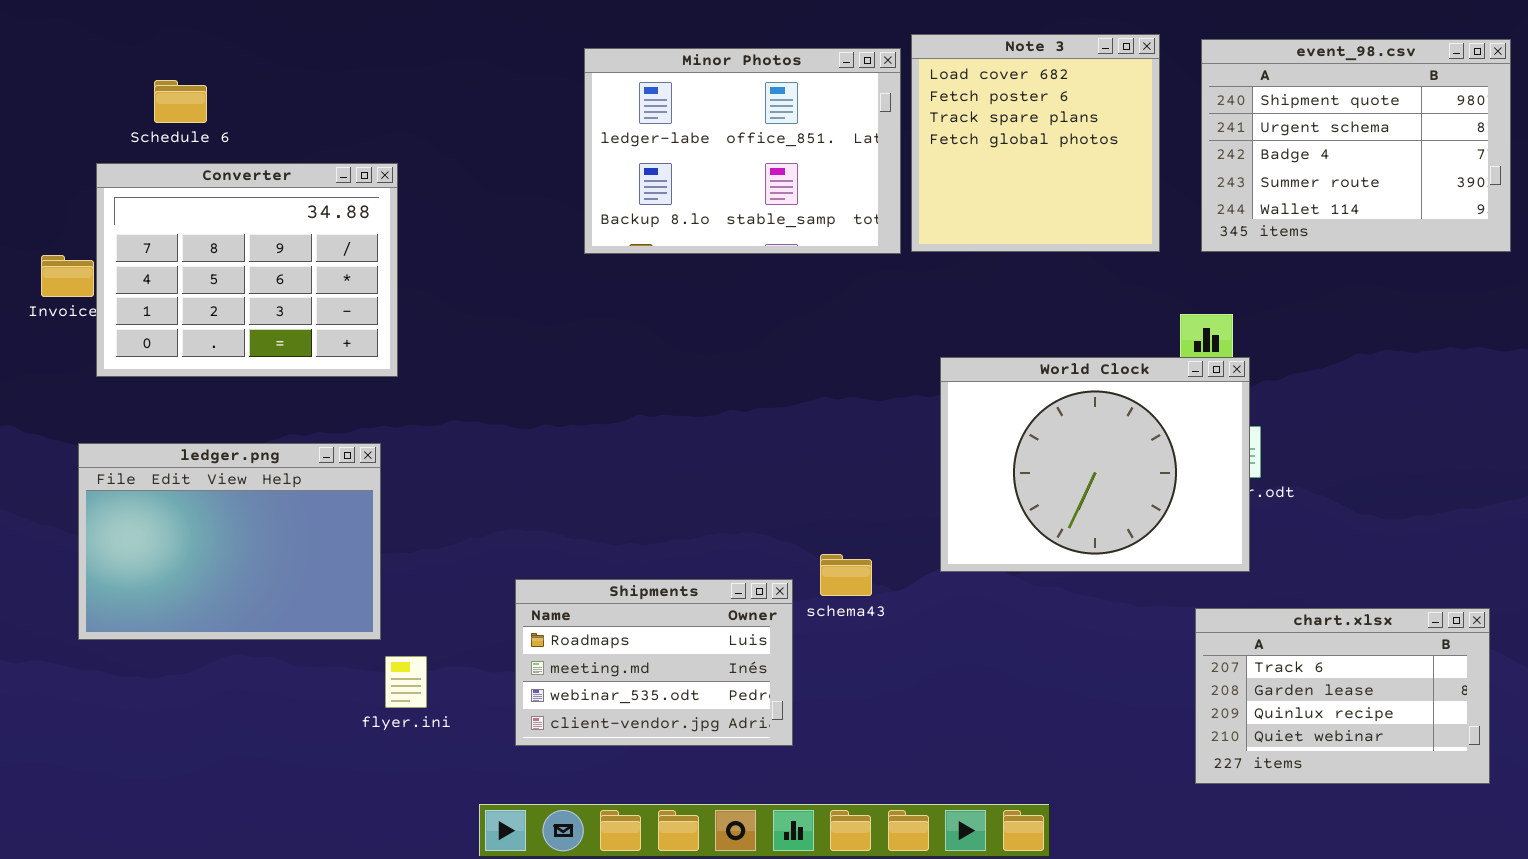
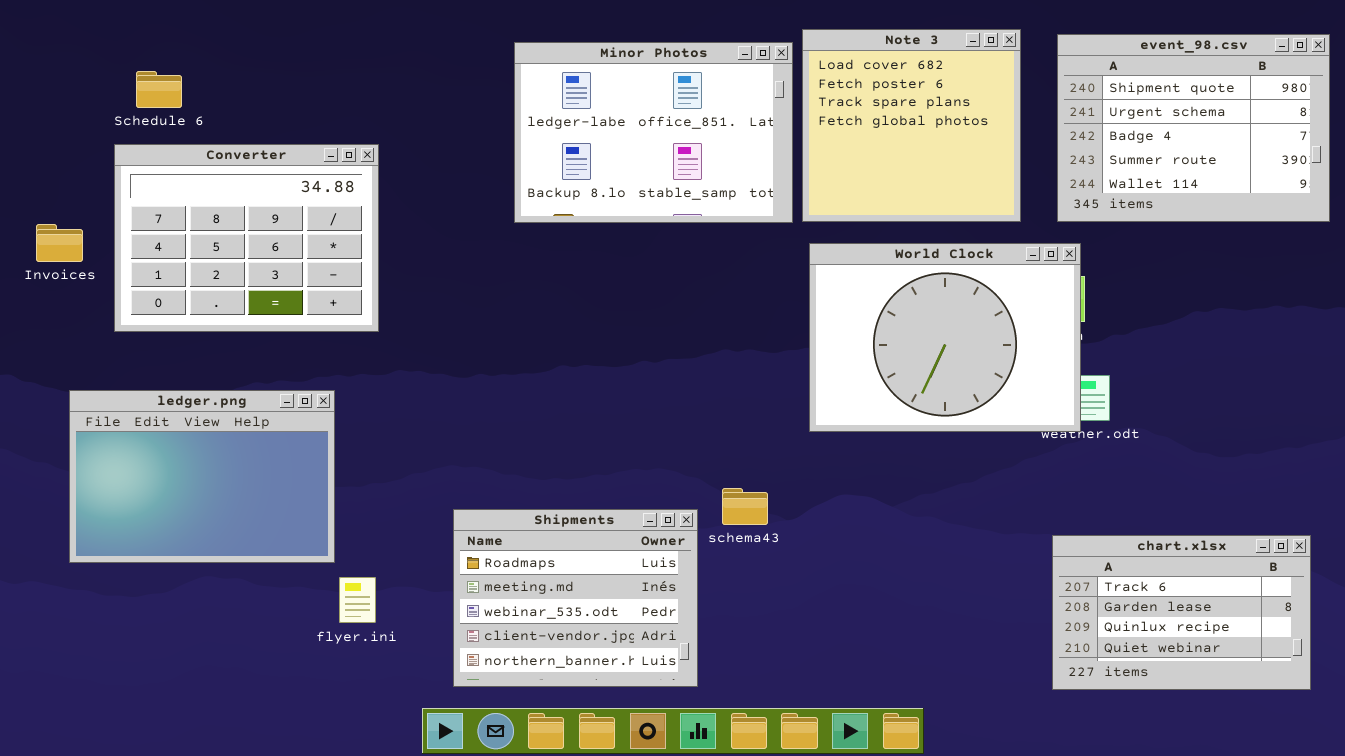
Converter: [96,163,398,377] -> [114,144,379,332], moved
World Clock: [940,357,1250,572] -> [809,243,1081,432], moved
Shipments: [515,579,793,746] -> [453,509,698,687], resized

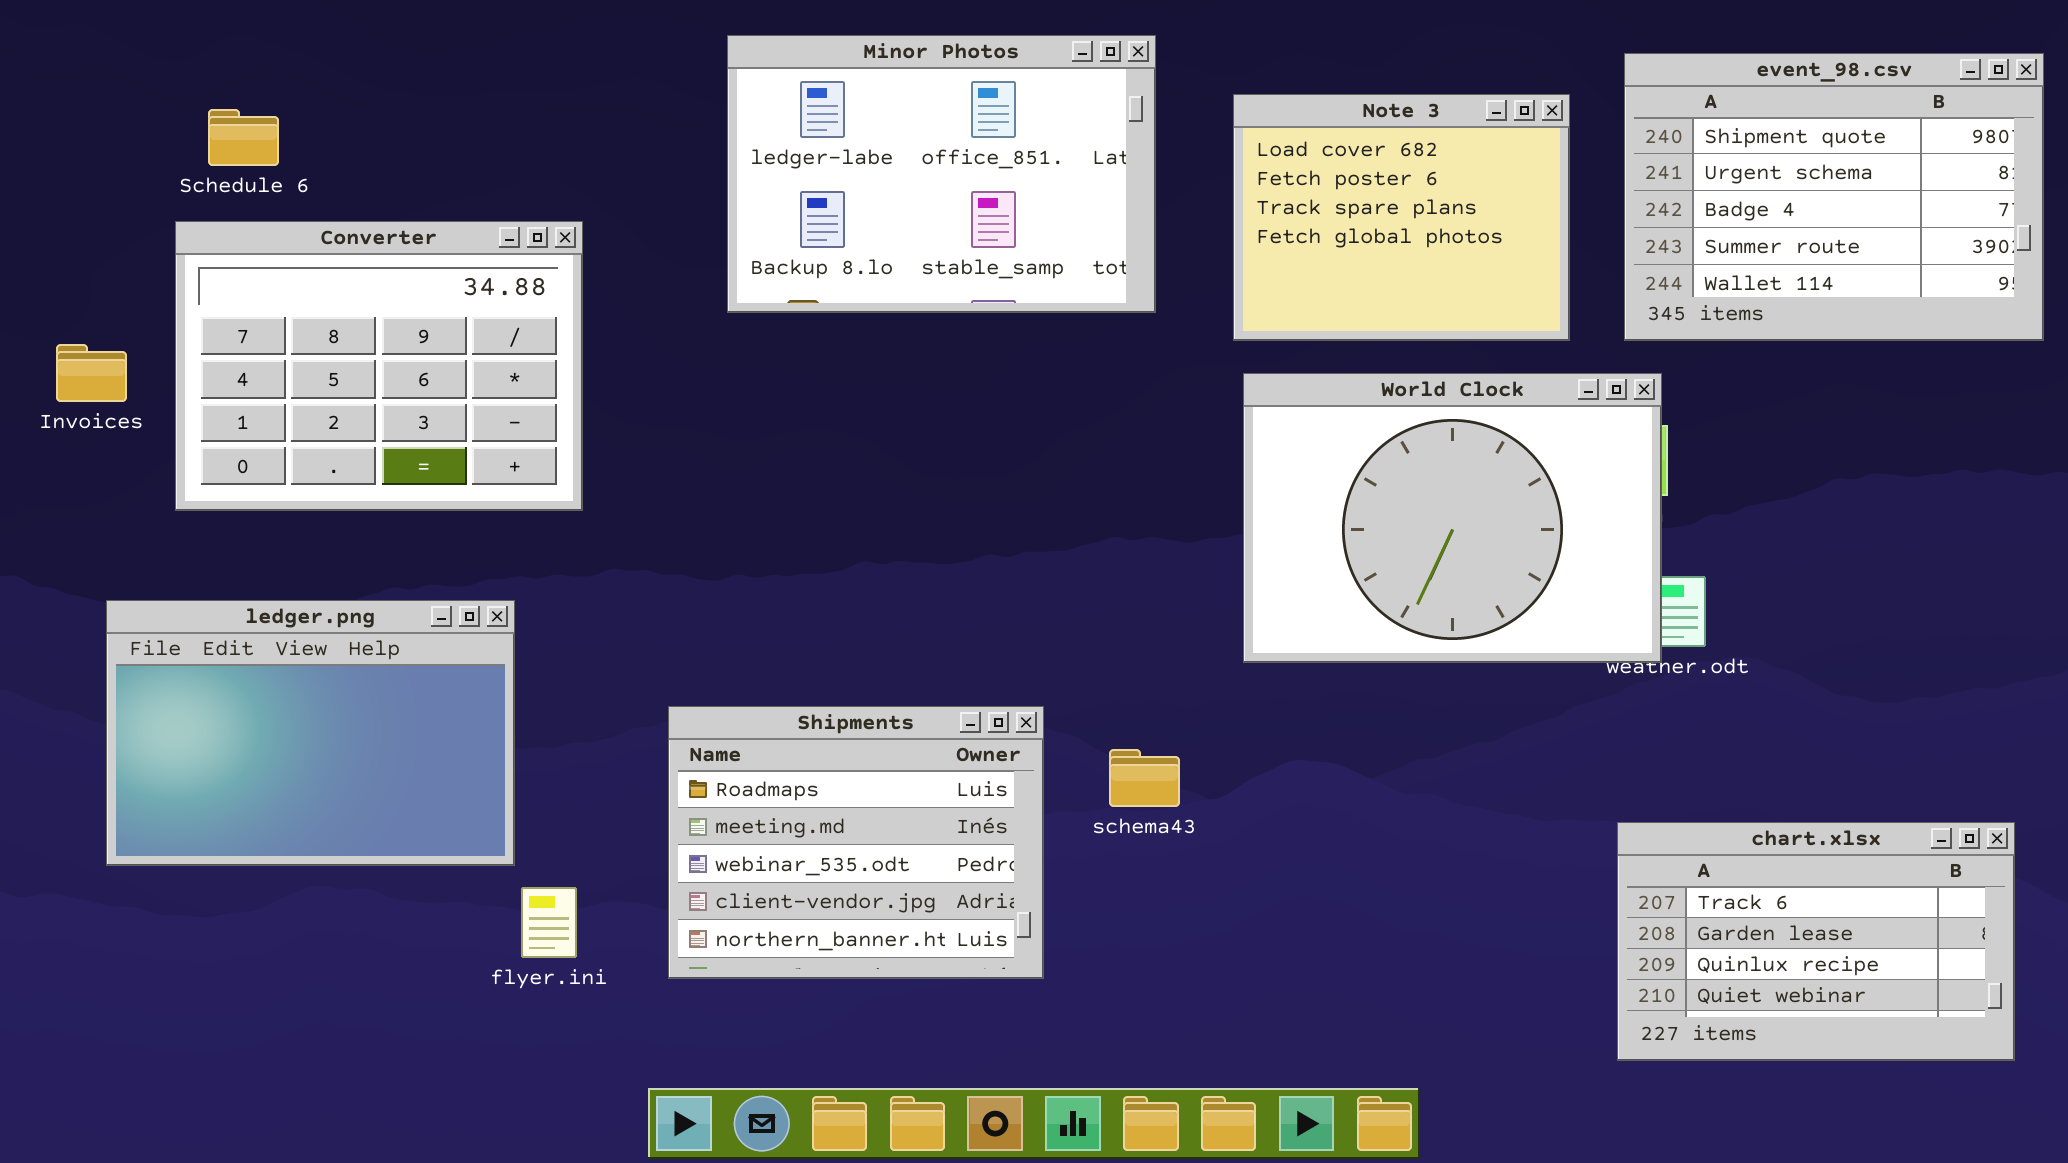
Note 3: [802,29,1021,222] -> [1233,94,1570,341], resized
Minor Photos: [514,42,793,223] -> [727,35,1156,313], moved
Shipments: [453,509,698,687] -> [668,706,1044,979], moved

